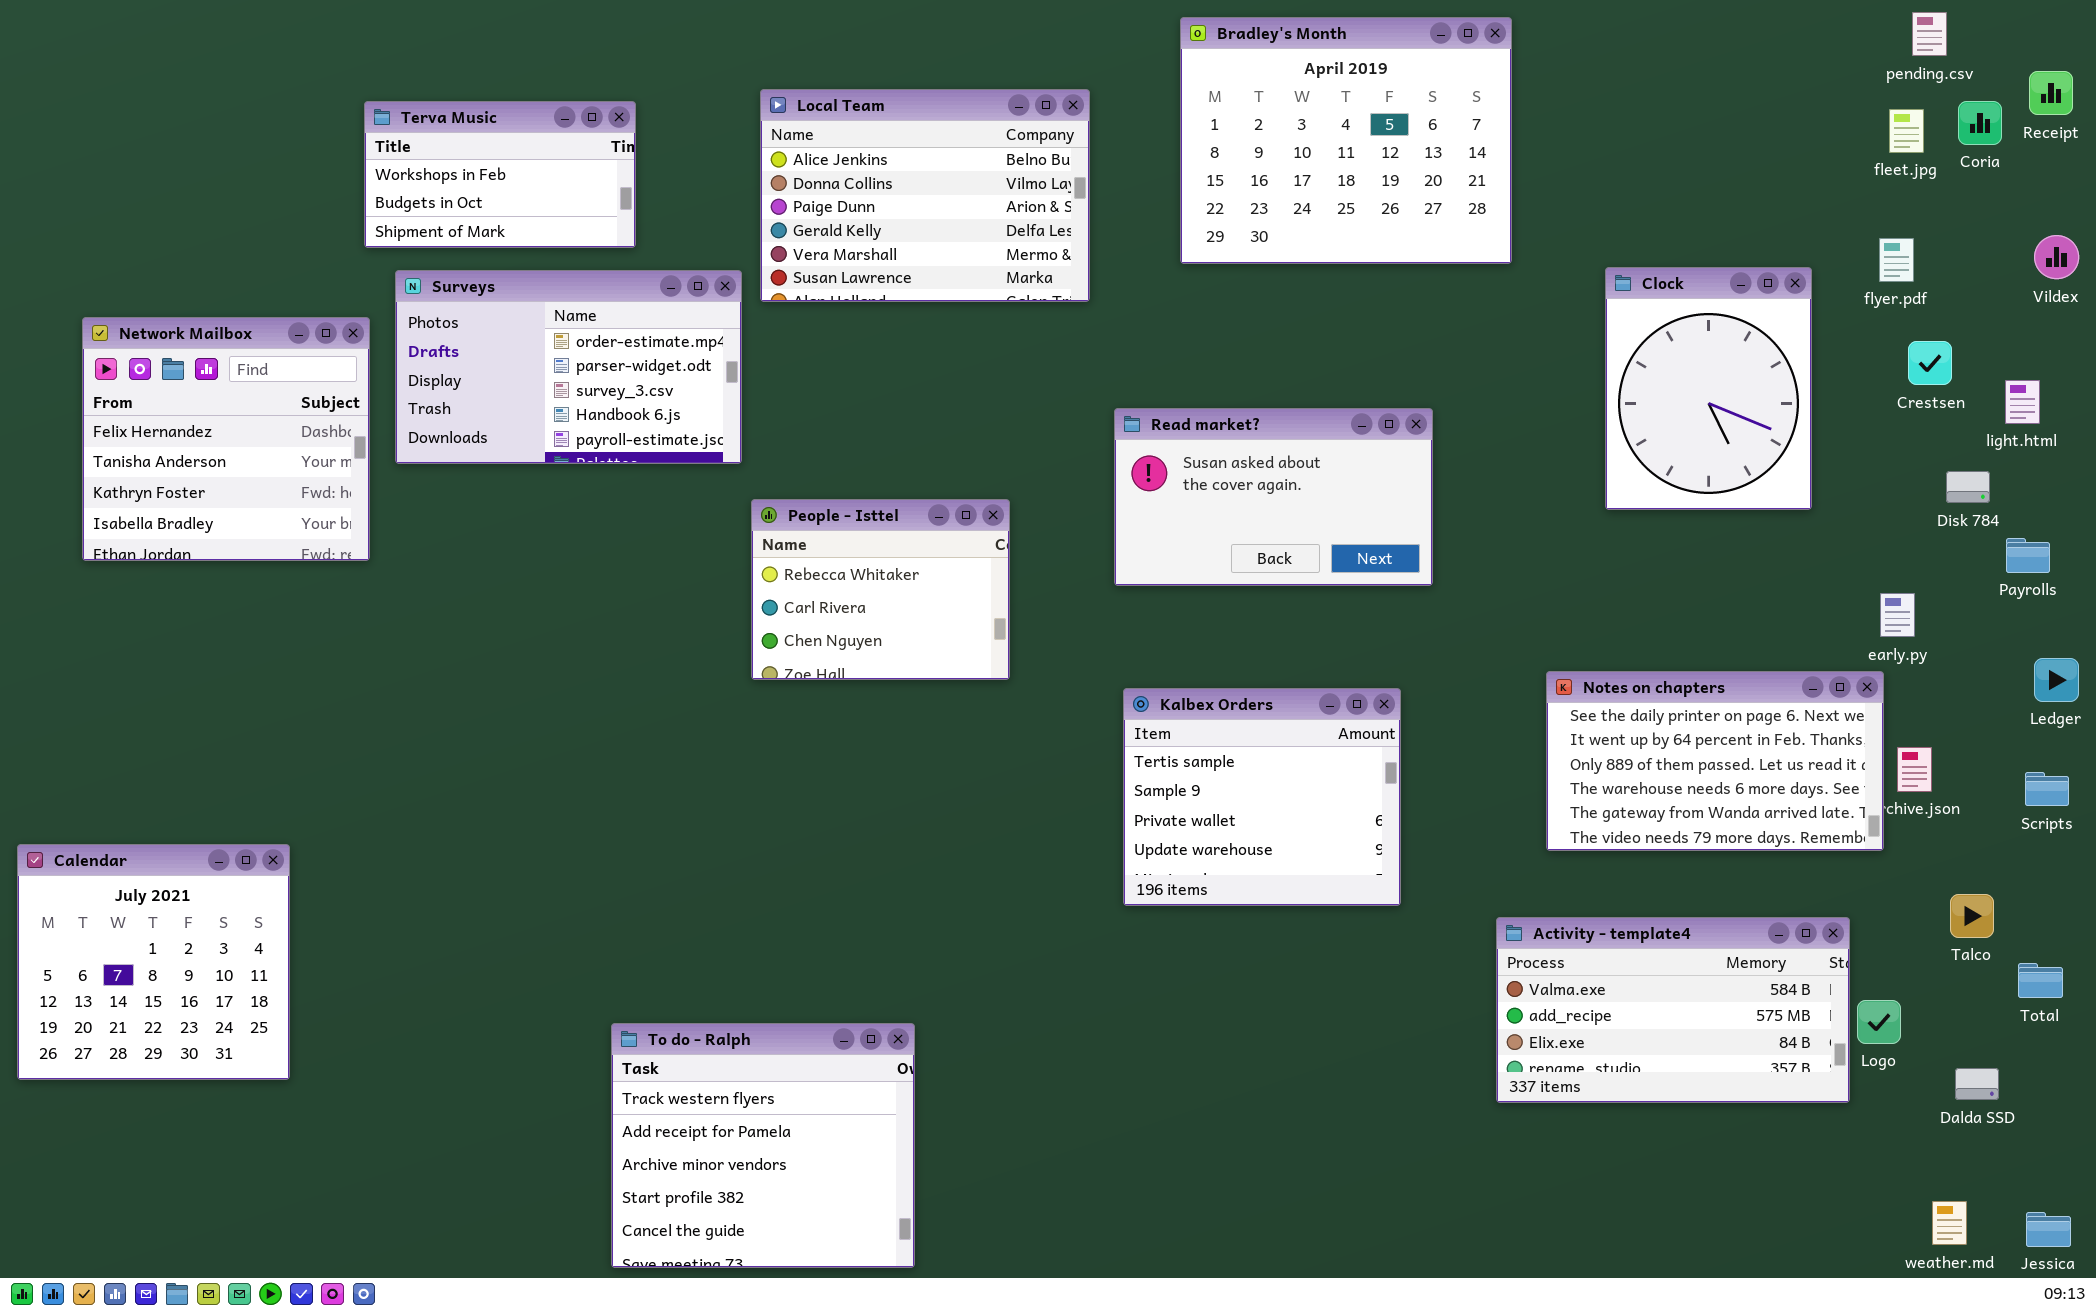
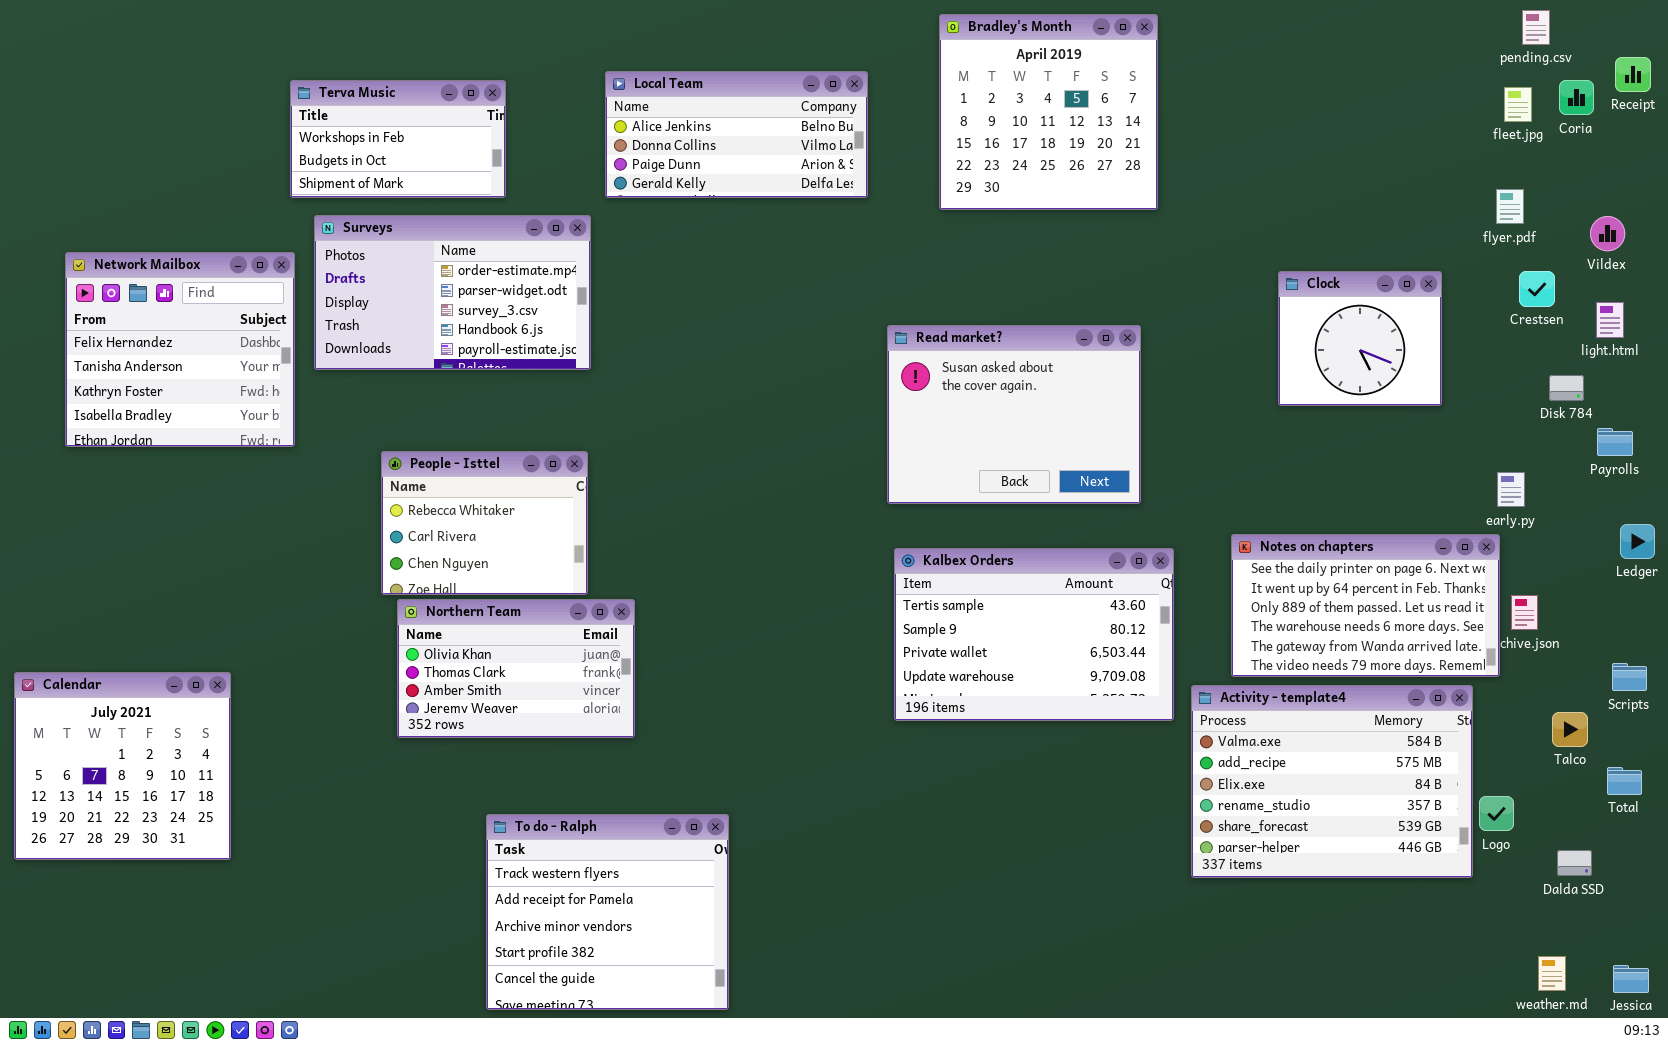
Bradley's Month: [1180,17,1512,264] -> [939,14,1158,210], resized
Local Team: [760,89,1090,302] -> [605,71,868,198], resized
Vildex: [2034,235,2079,279] -> [1590,216,1625,251], moved
Clock: [1605,267,1812,510] -> [1278,271,1442,406], resized
Read market?: [1114,408,1433,586] -> [887,325,1141,504], resized
People - Isttel: [751,499,1010,680] -> [381,451,588,595], moved
Kalbex Orders: [1123,688,1401,906] -> [894,548,1174,721], resized
Northern Team: none -> [397,599,635,738], opened
Scripts: [2025,772,2069,806] -> [1612,663,1647,691], moved
Activity - template4: [1496,917,1850,1103] -> [1191,685,1473,878], resized

